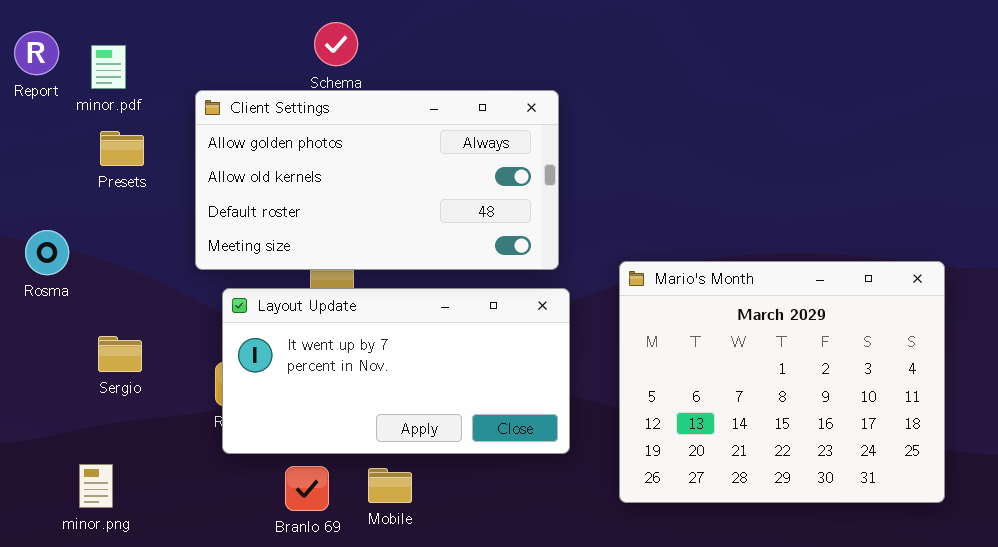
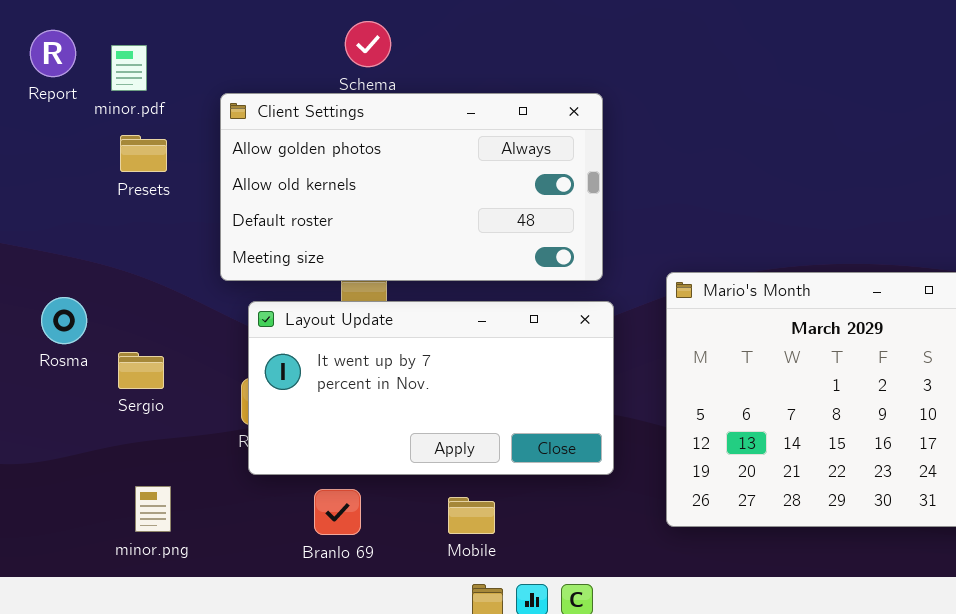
Rosma: [25,230,69,275] -> [41,297,87,344], moved
minor.png: [79,464,113,508] -> [135,486,171,532], moved
Mobile: [368,468,412,503] -> [448,497,495,534], moved

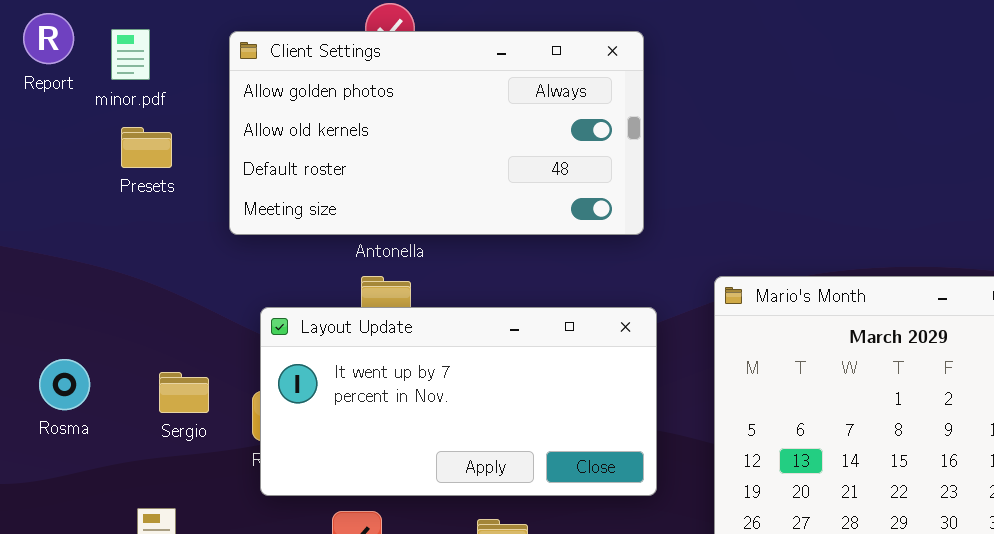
Client Settings: [220,93,603,281] -> [229,31,644,235], moved
Rosma: [41,297,87,344] -> [39,359,90,410], moved
Sergio: [118,352,164,389] -> [159,372,209,413], moved

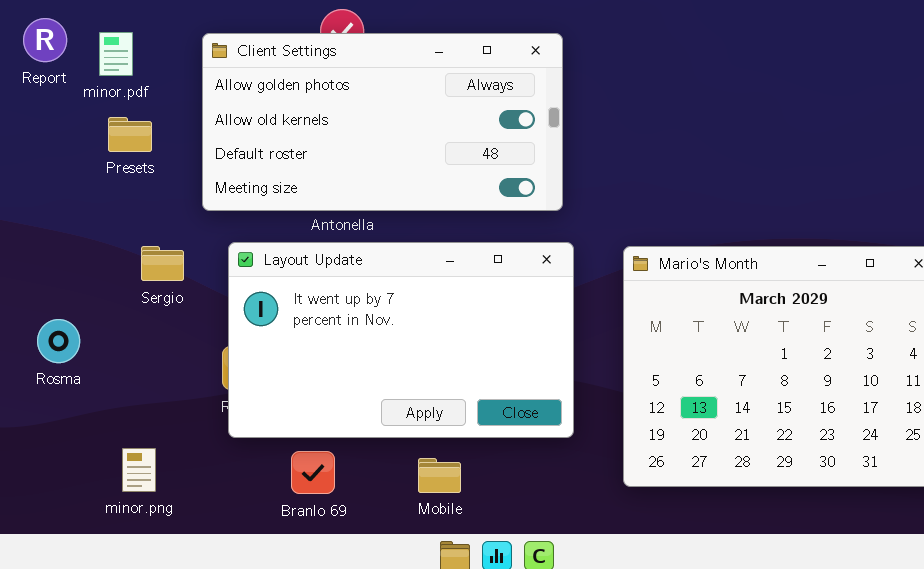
Layout Update: [260,307,657,496] -> [228,242,574,438], resized
Sergio: [159,372,209,413] -> [141,246,184,281], moved

